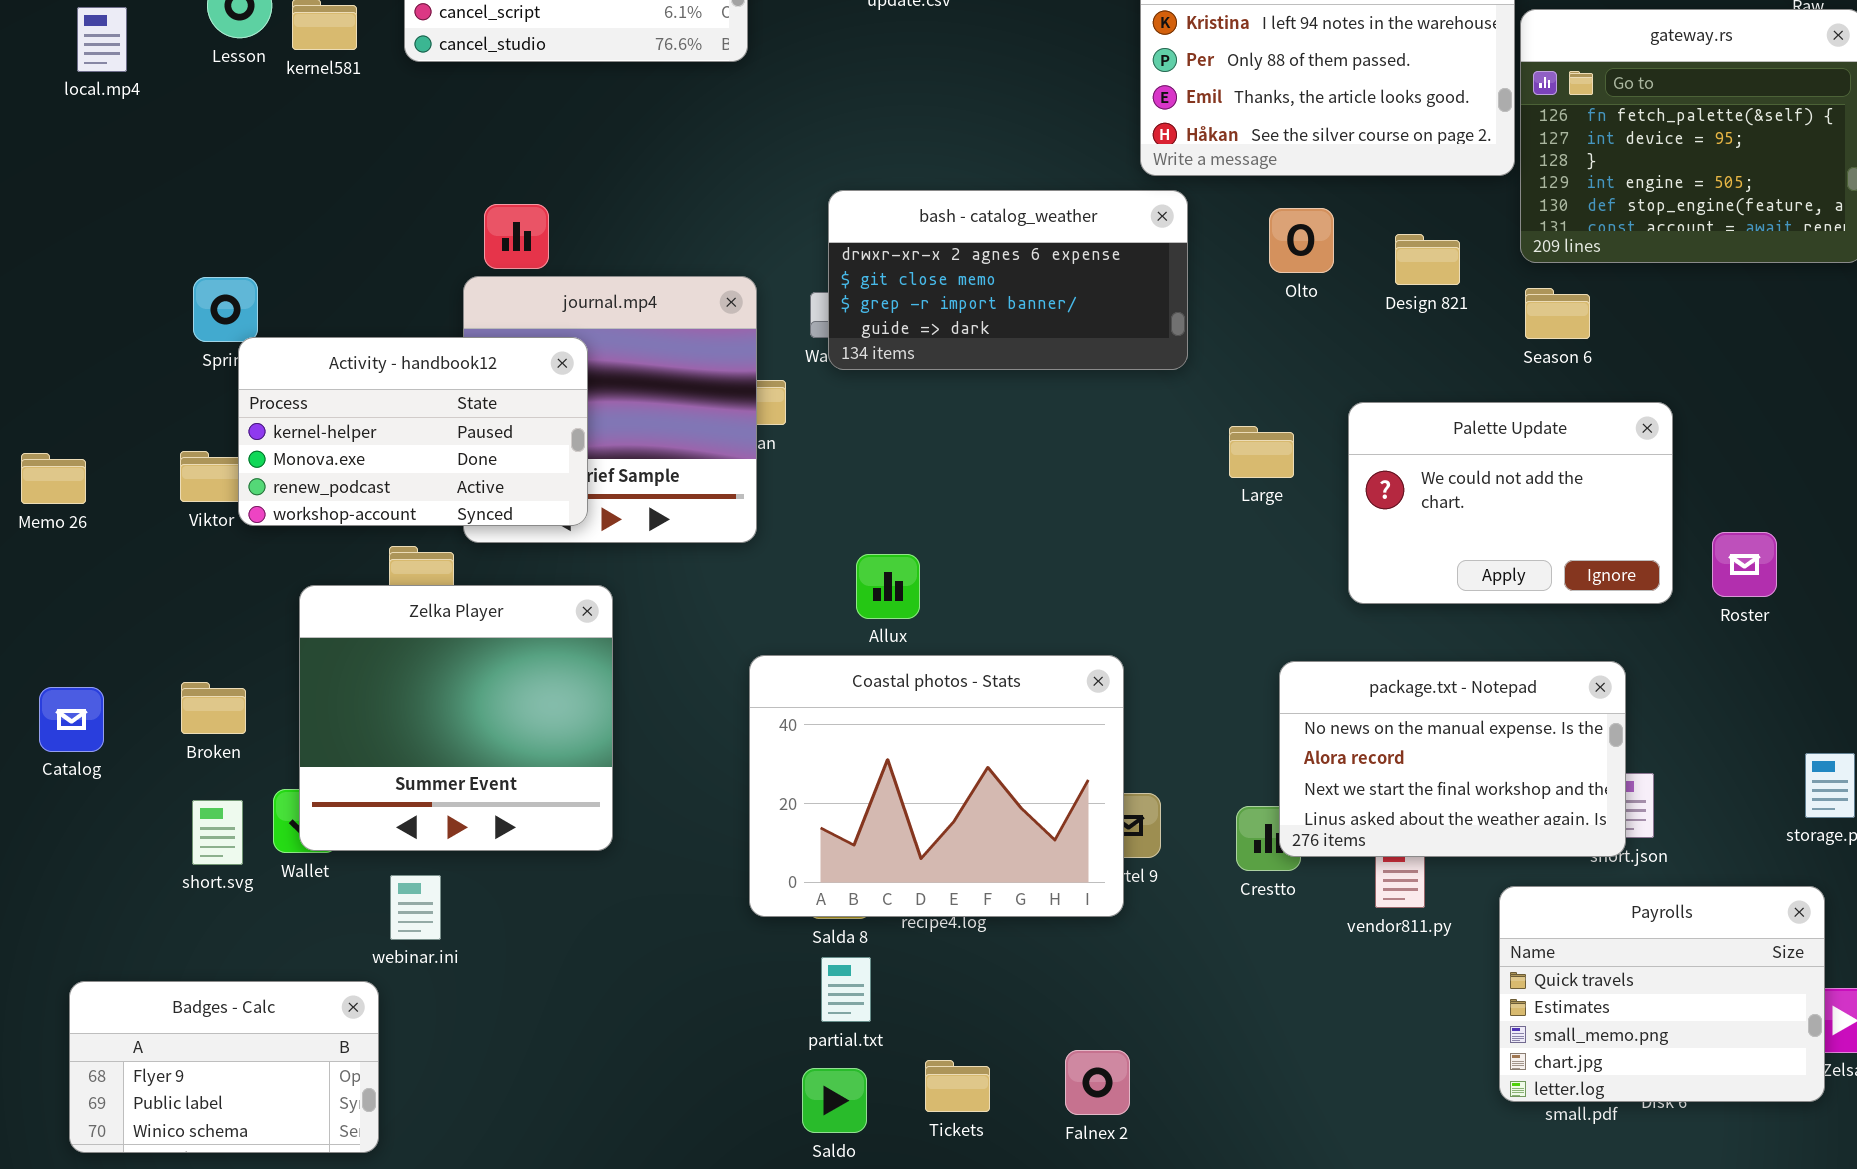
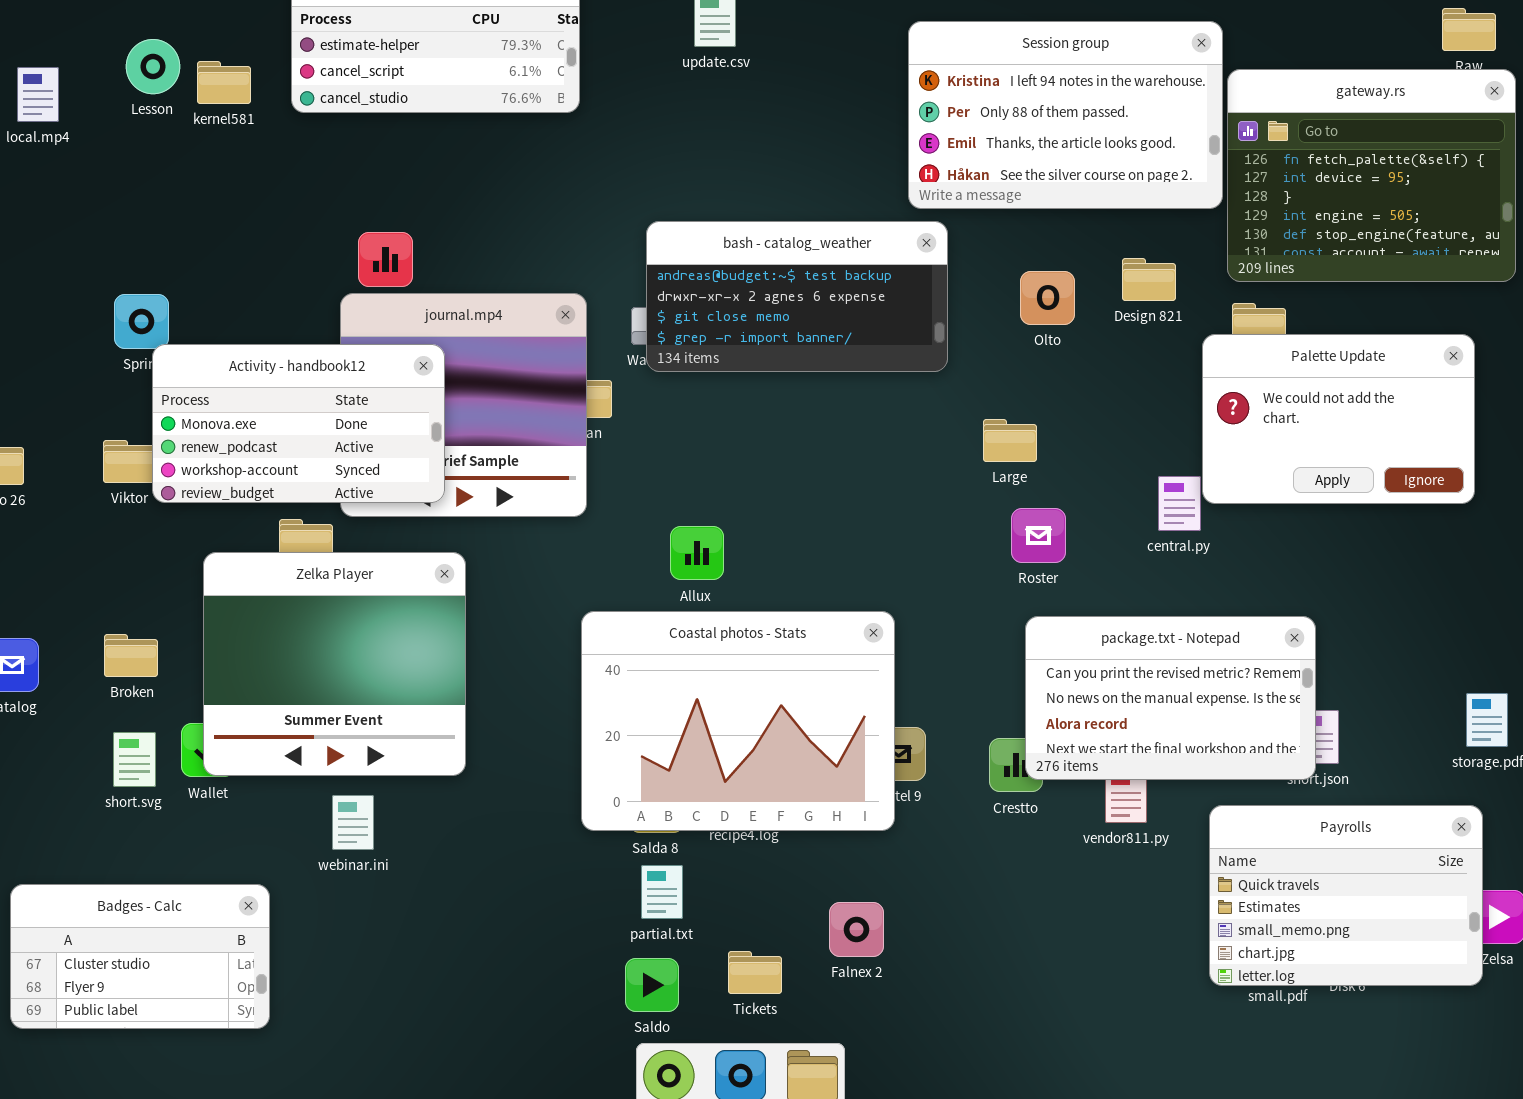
bash - catalog_weather: [828,190,1188,370] -> [646,221,948,372], scrolled up 1 row
Olto: [1269,208,1334,273] -> [1020,271,1075,325], moved
Activity - handbook12: [238,337,588,526] -> [152,344,445,503], scrolled down 1 row
Palette Update: [1348,402,1673,604] -> [1202,334,1475,504], moved
Roster: [1712,532,1777,597] -> [1011,508,1066,563], moved
package.txt - Notepad: [1279,661,1626,857] -> [1025,616,1316,780], scrolled up 1 row
webinar.ini: [390,875,441,940] -> [332,795,374,850], moved
Badges - Calc: [69,981,379,1153] -> [10,884,270,1029], scrolled up 1 row
Falnex 2: [1065,1050,1130,1115] -> [829,902,884,957], moved

